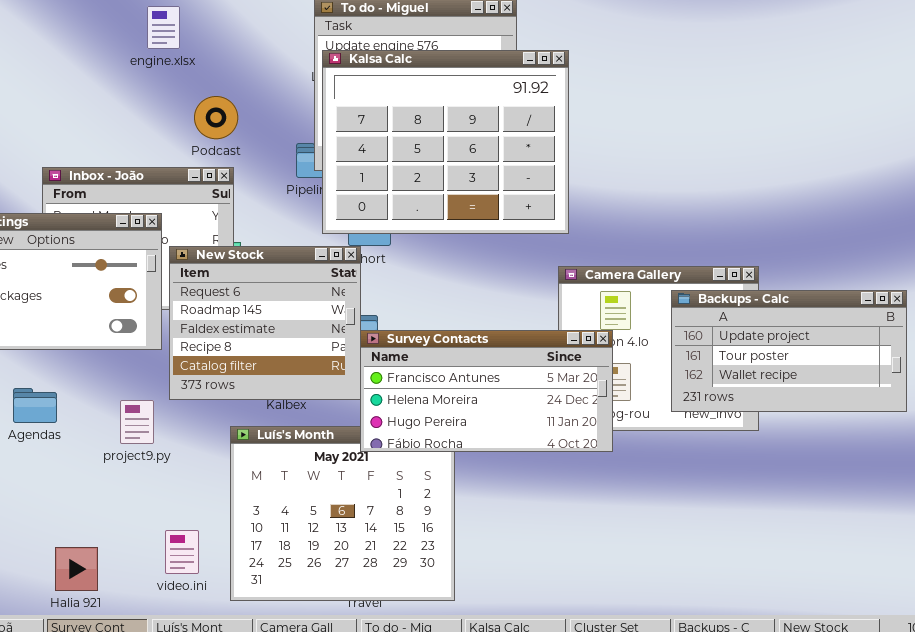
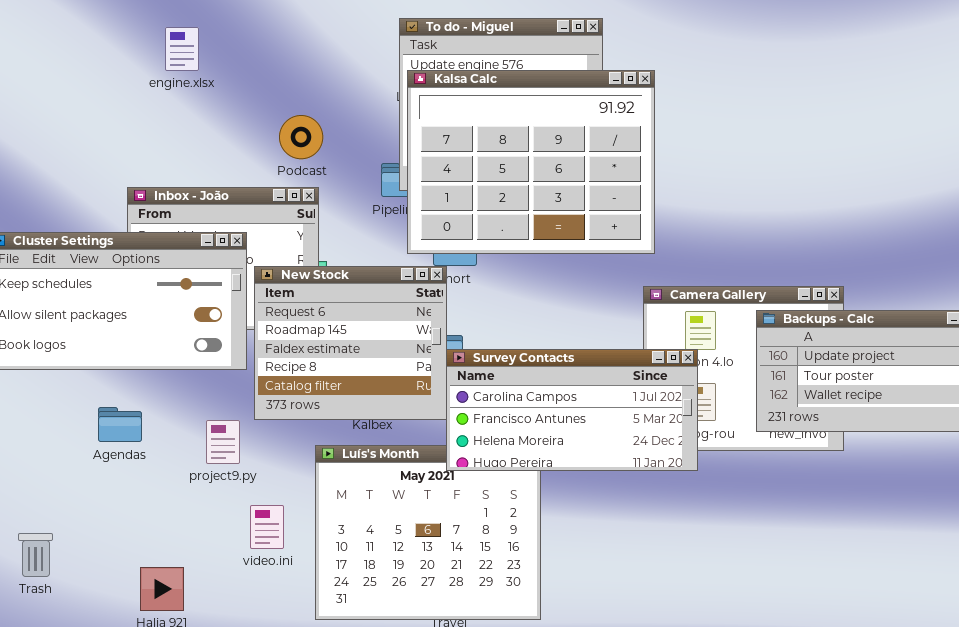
engine.xlsx: [147,6,180,49] -> [165,27,199,71], moved
Survey Contacts: [360,330,613,452] -> [446,349,698,471], scrolled up 1 row
video.ini: [165,530,199,574] -> [250,505,284,549], moved

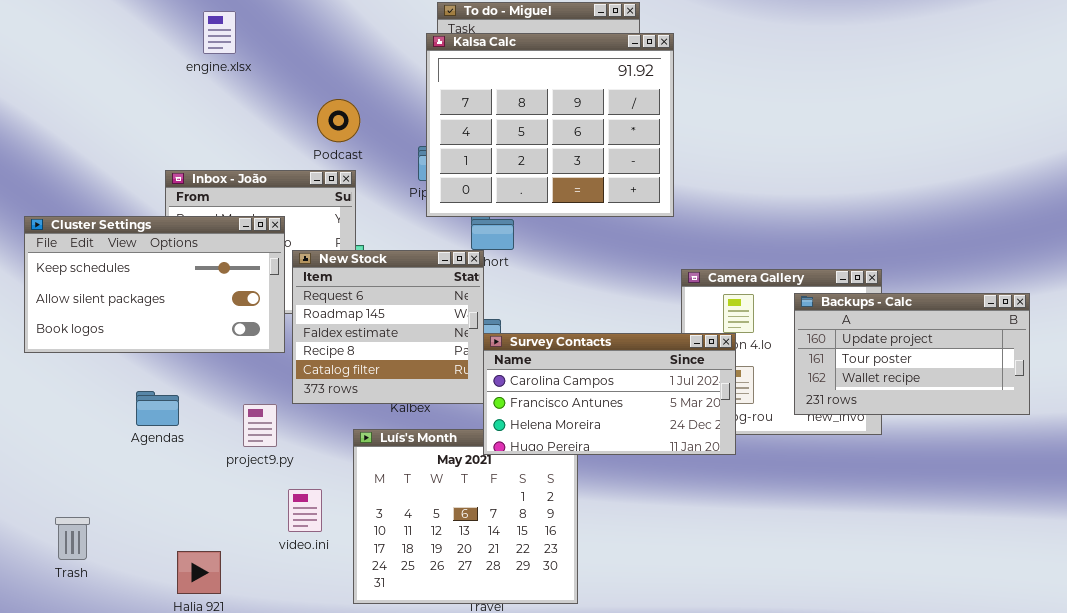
Kalsa Calc: [407,70,655,254] -> [426,33,674,217], moved

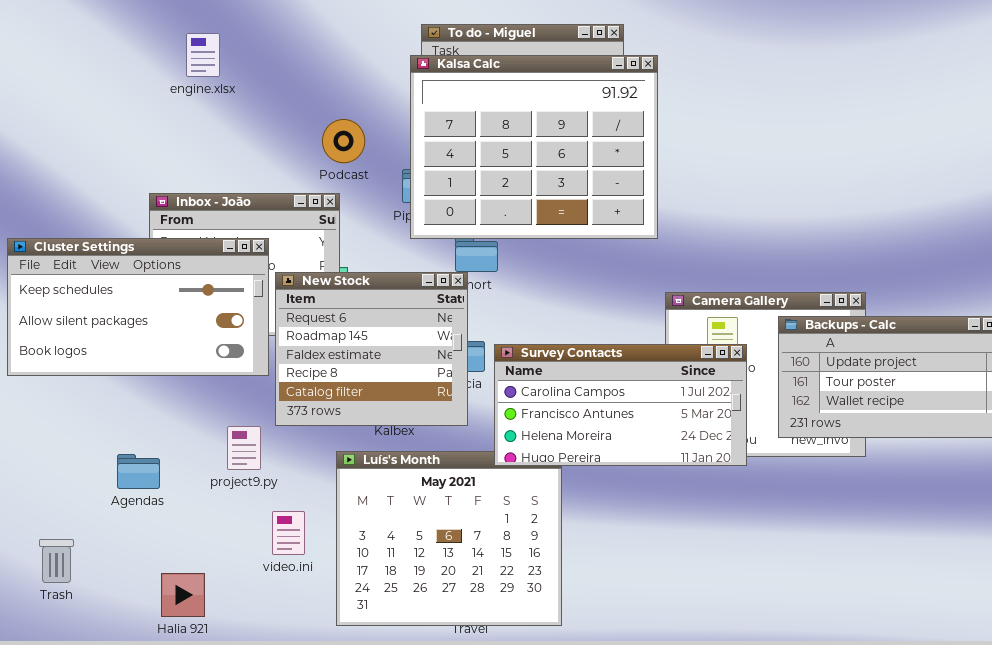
Podcast: [317,99,360,142] -> [322,119,365,163], moved
Survey Contacts: [483,333,736,455] -> [494,344,747,466], moved
Agendas: [136,391,179,426] -> [117,454,160,489], moved

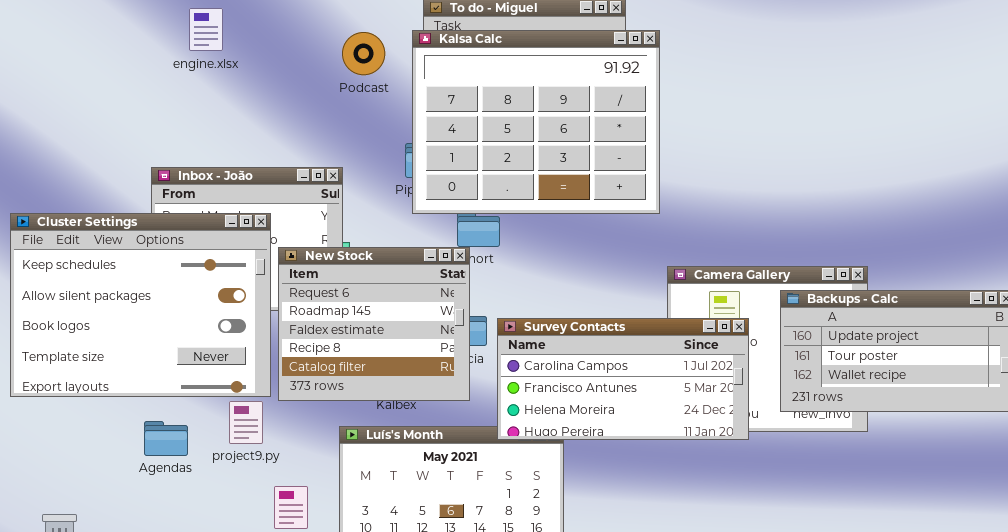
Podcast: [322,119,365,163] -> [342,32,385,75], moved
Cluster Settings: [7,238,269,376] -> [10,213,271,397], resized
Agendas: [117,454,160,489] -> [144,421,188,456], moved

